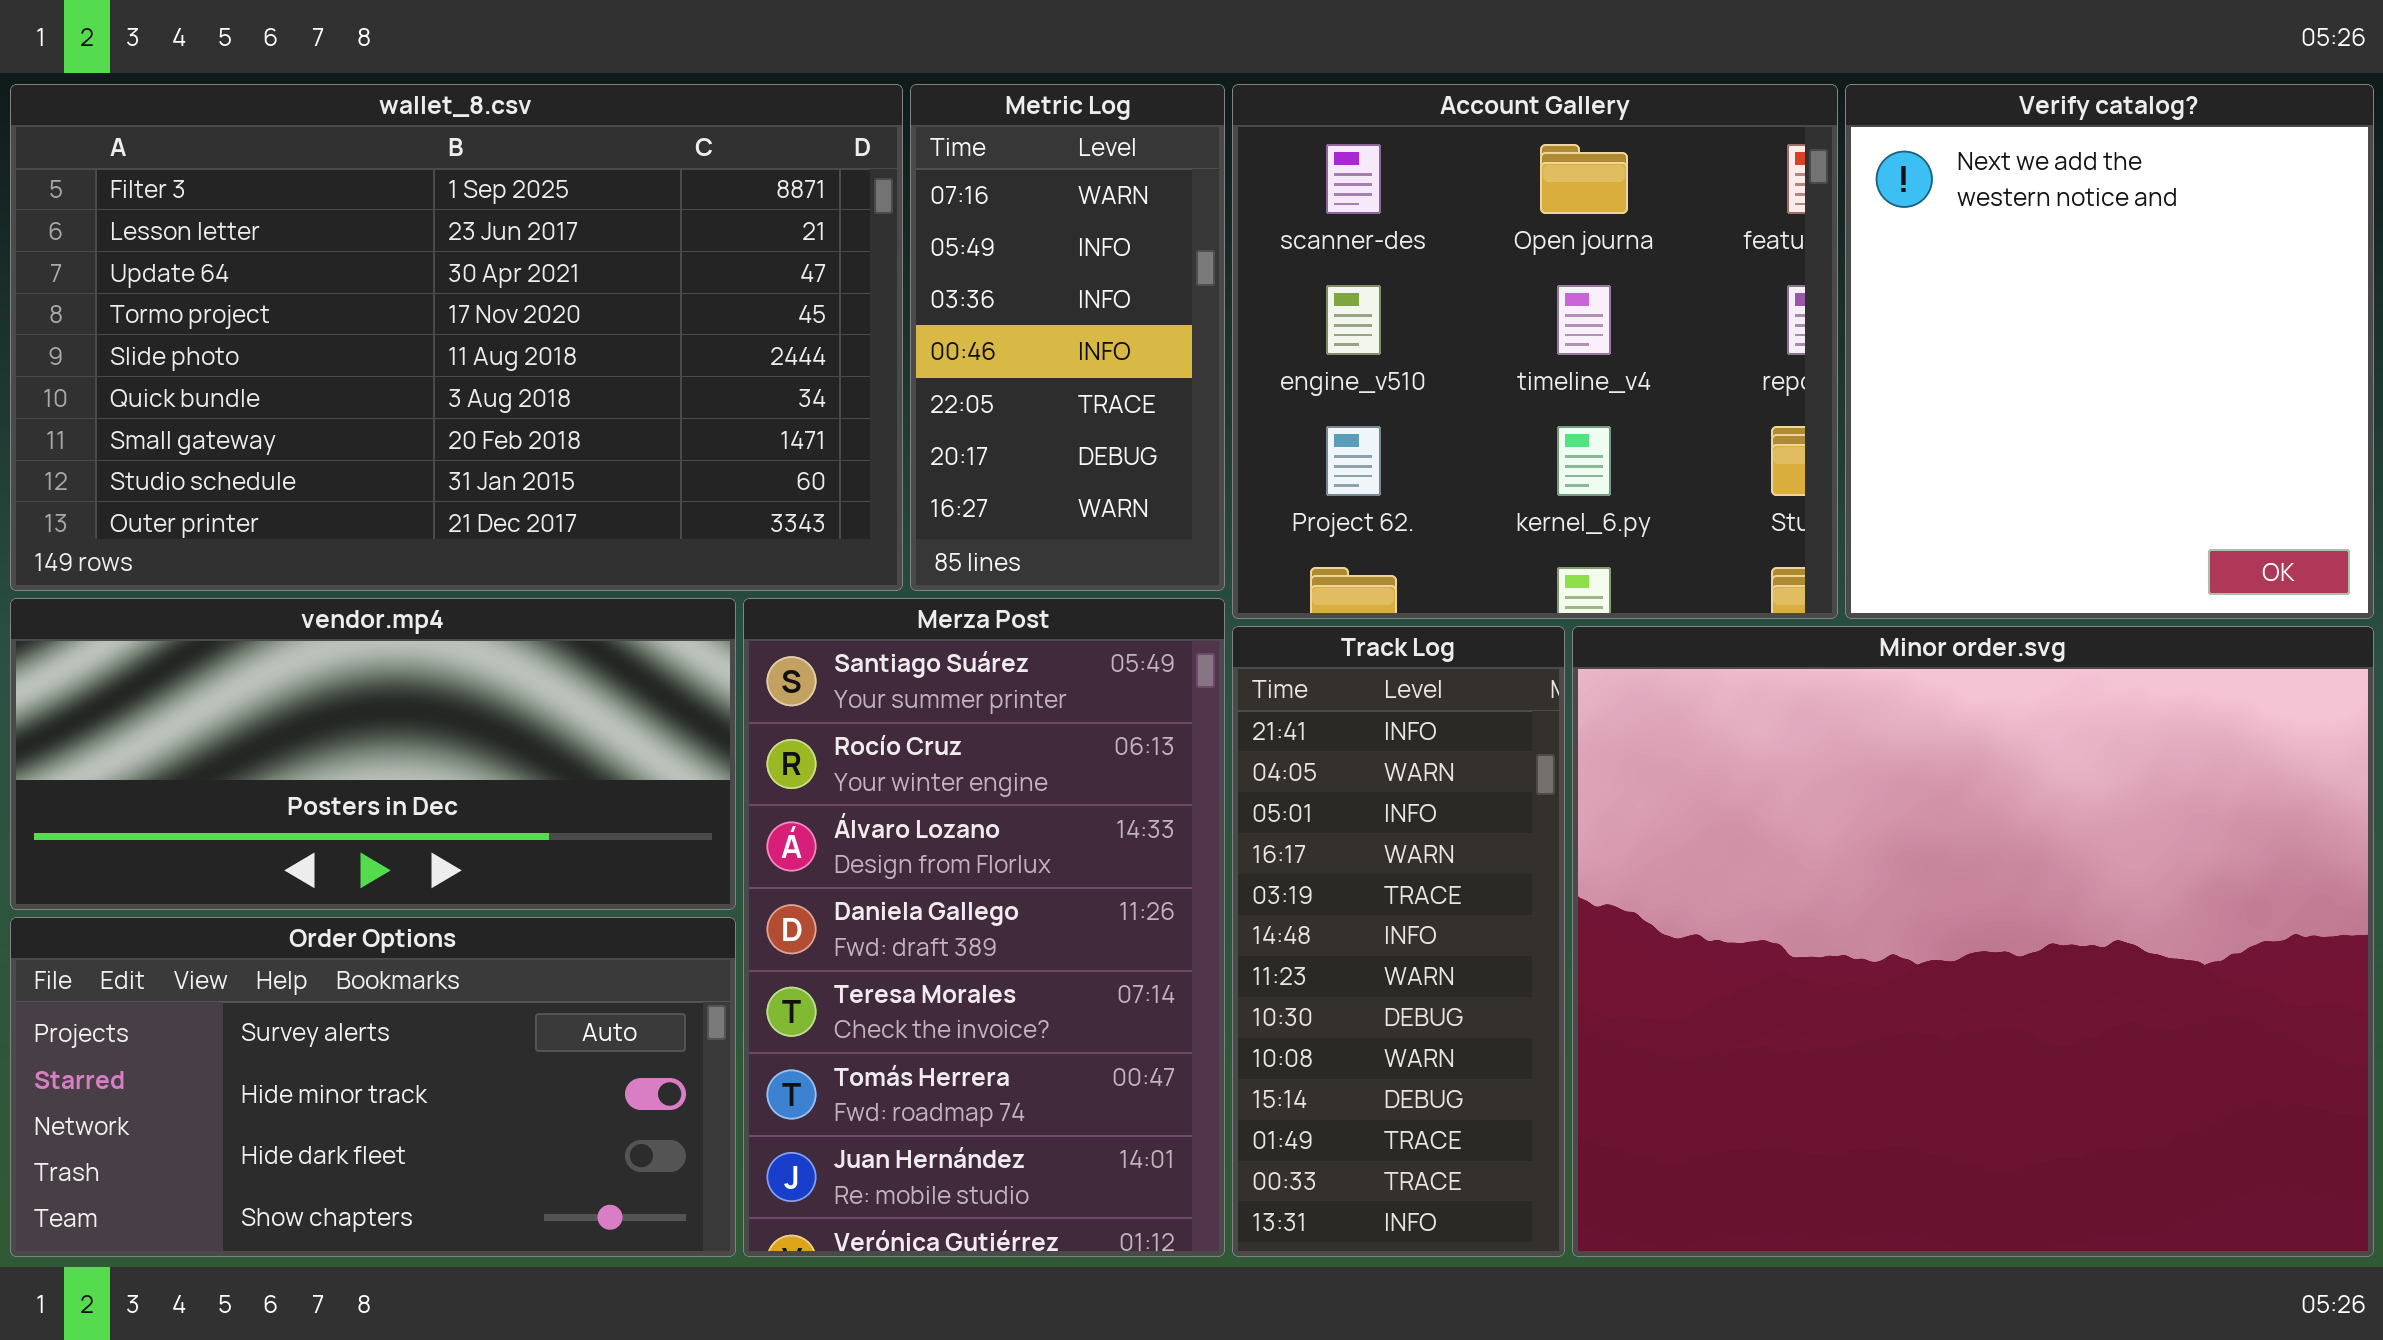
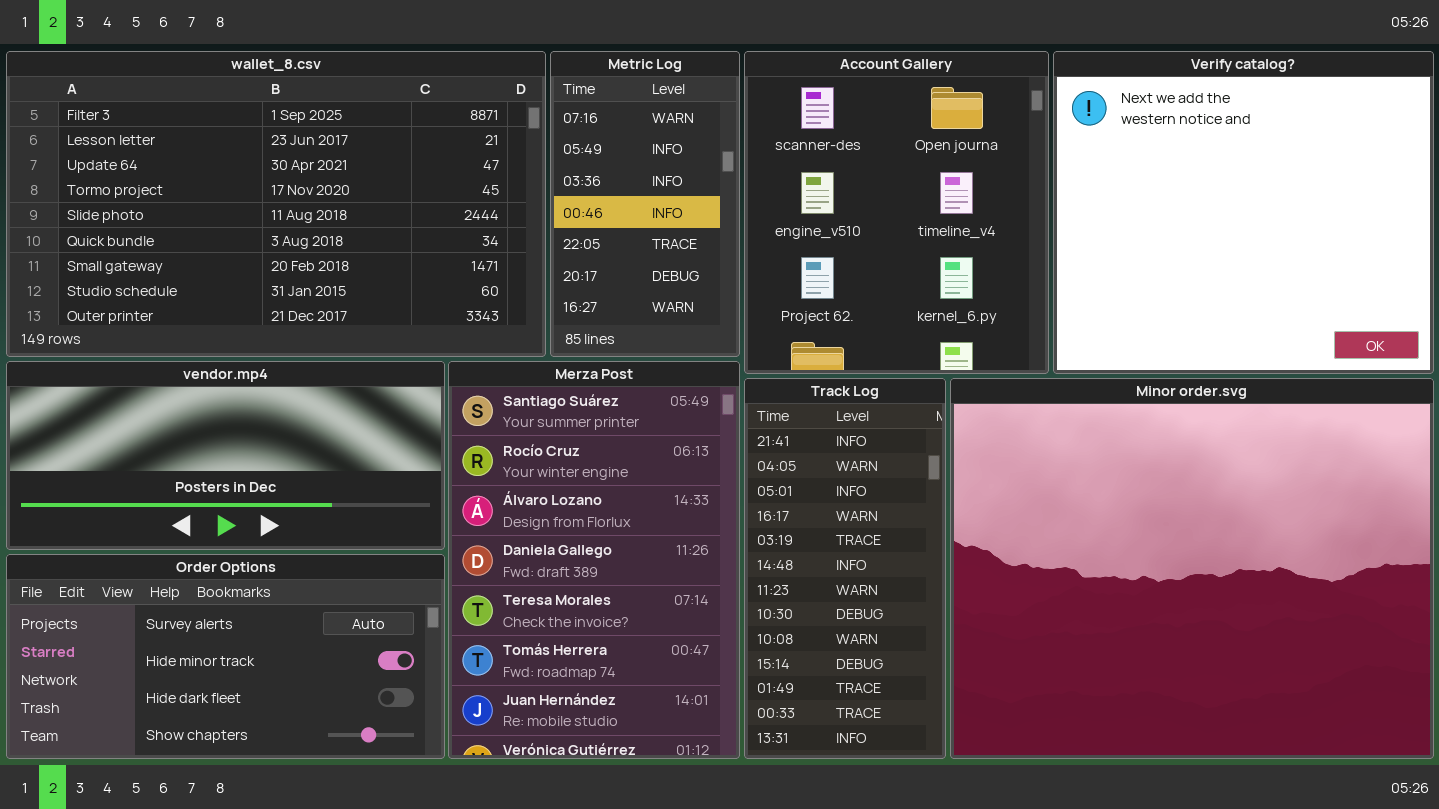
Account Gallery: [1232,84,1838,619] -> [744,51,1049,374], resized
Verify catalog?: [1845,84,2374,619] -> [1053,51,1434,374], resized

